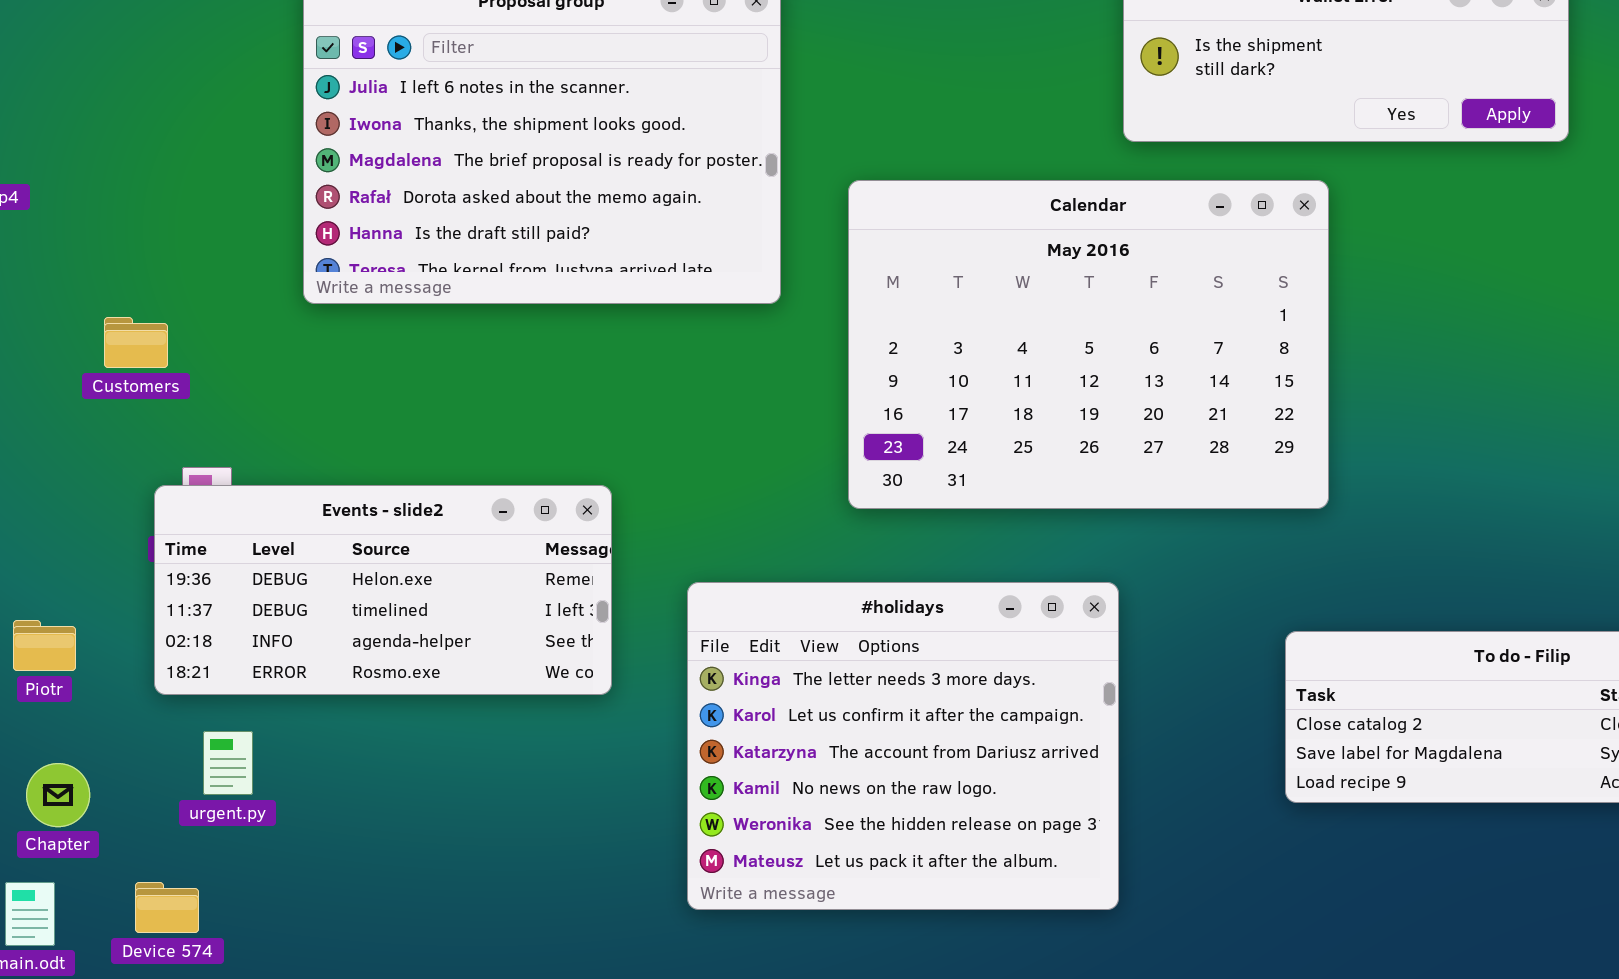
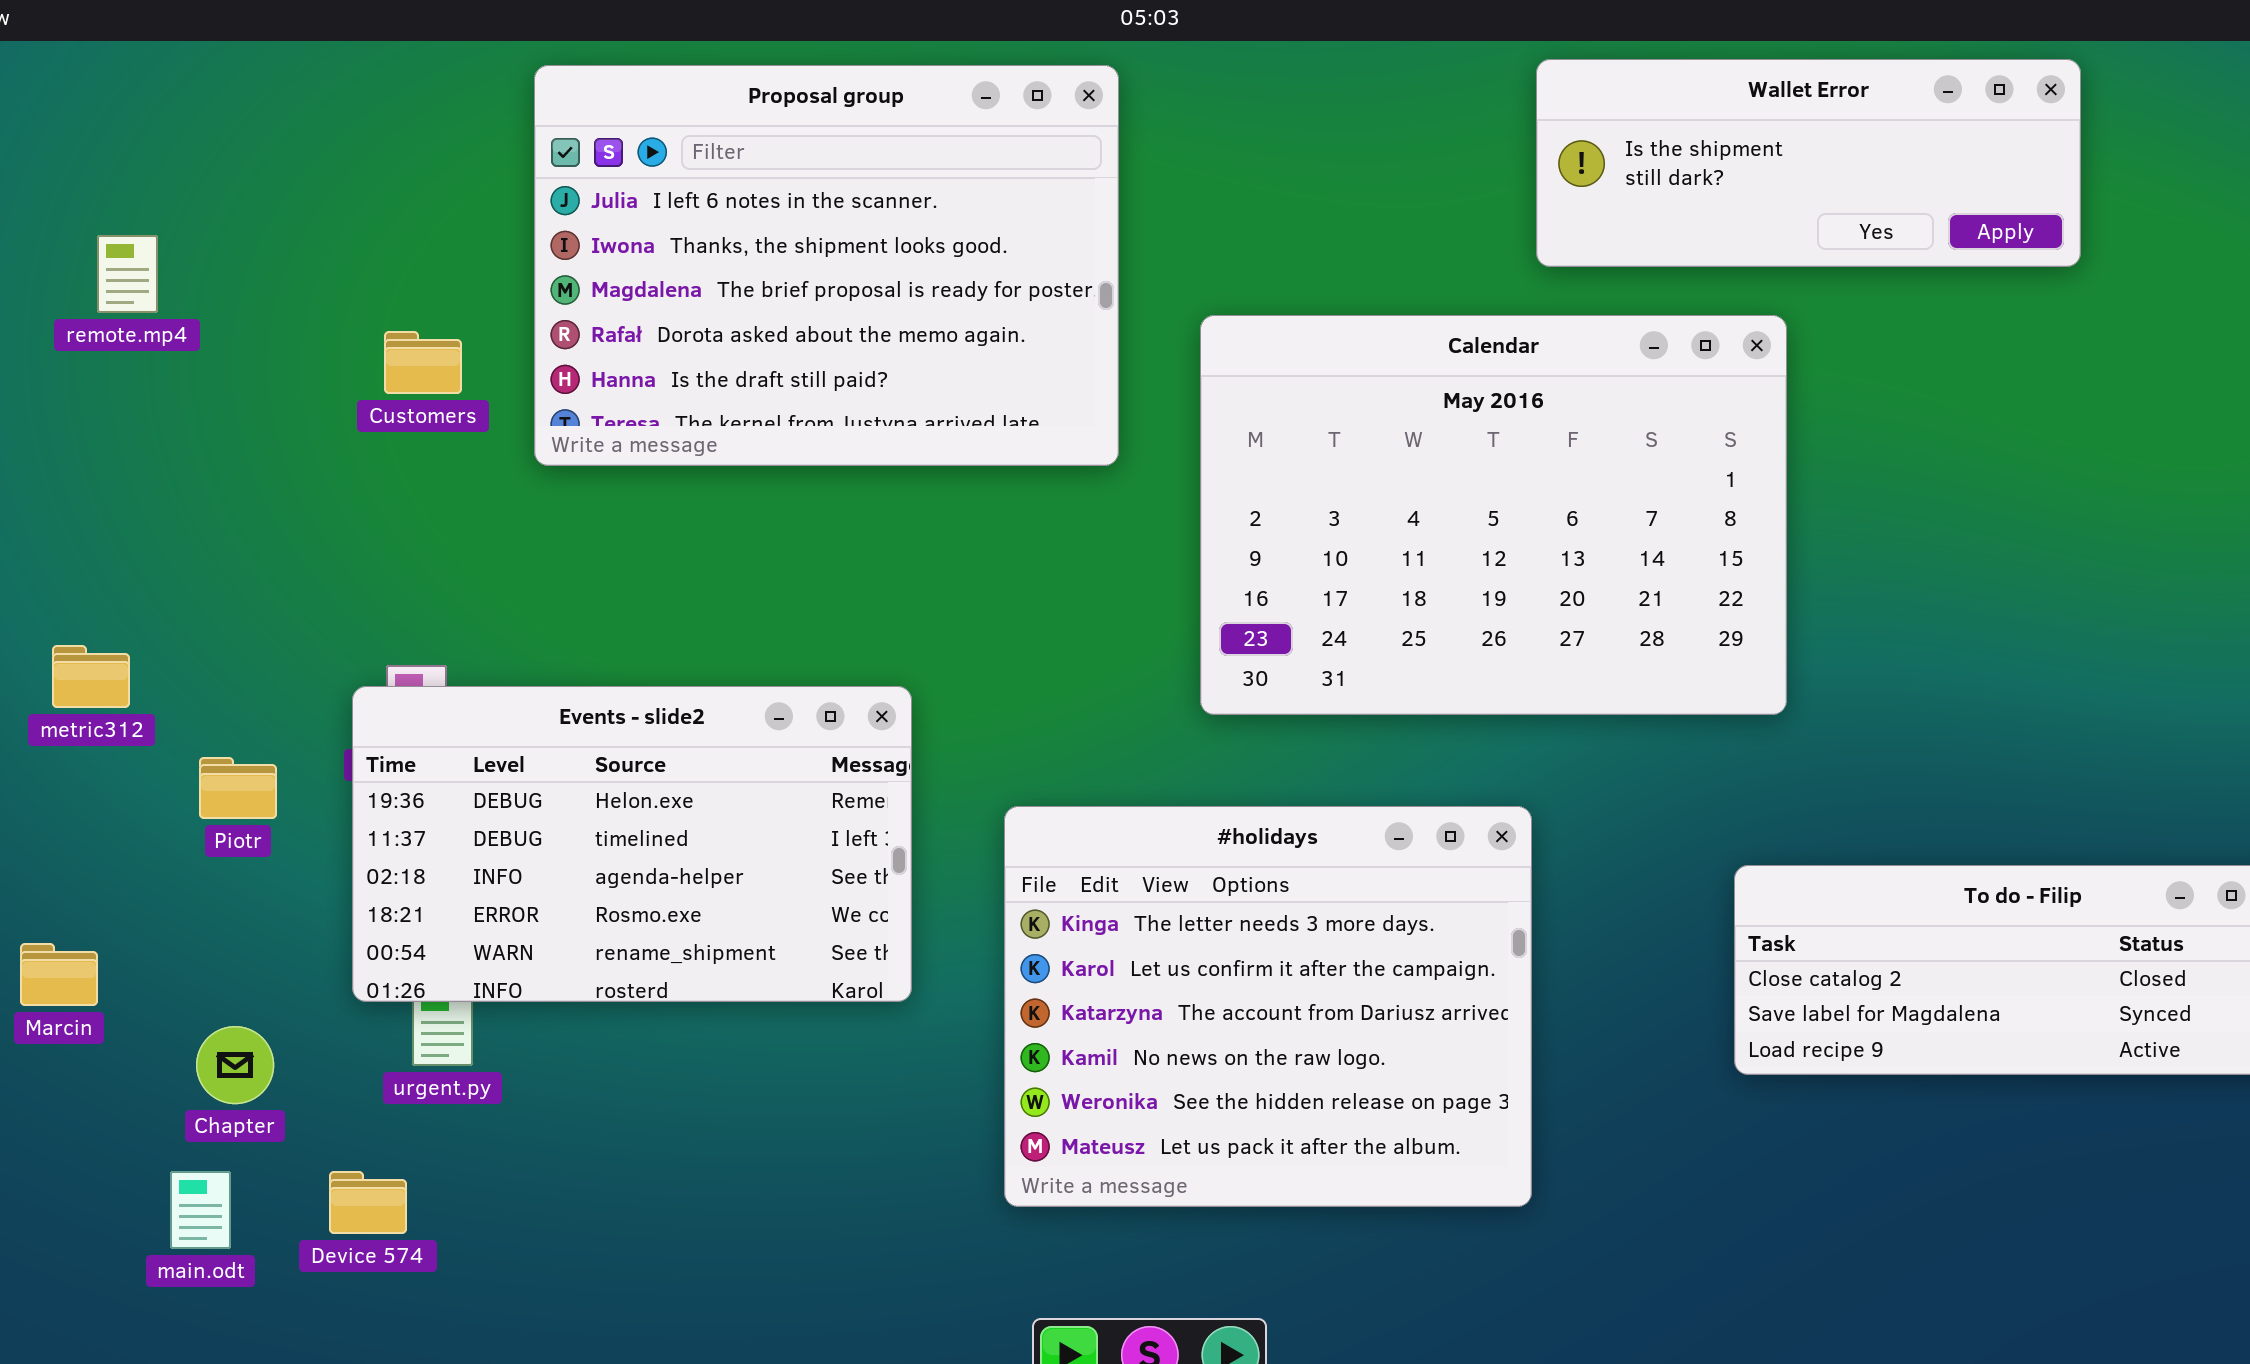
Customers: [104,317,168,368] -> [384,331,462,394], moved
Events - slide2: [154,485,612,695] -> [352,686,912,1002], resized
Piotr: [13,620,76,671] -> [199,757,277,819], moved

